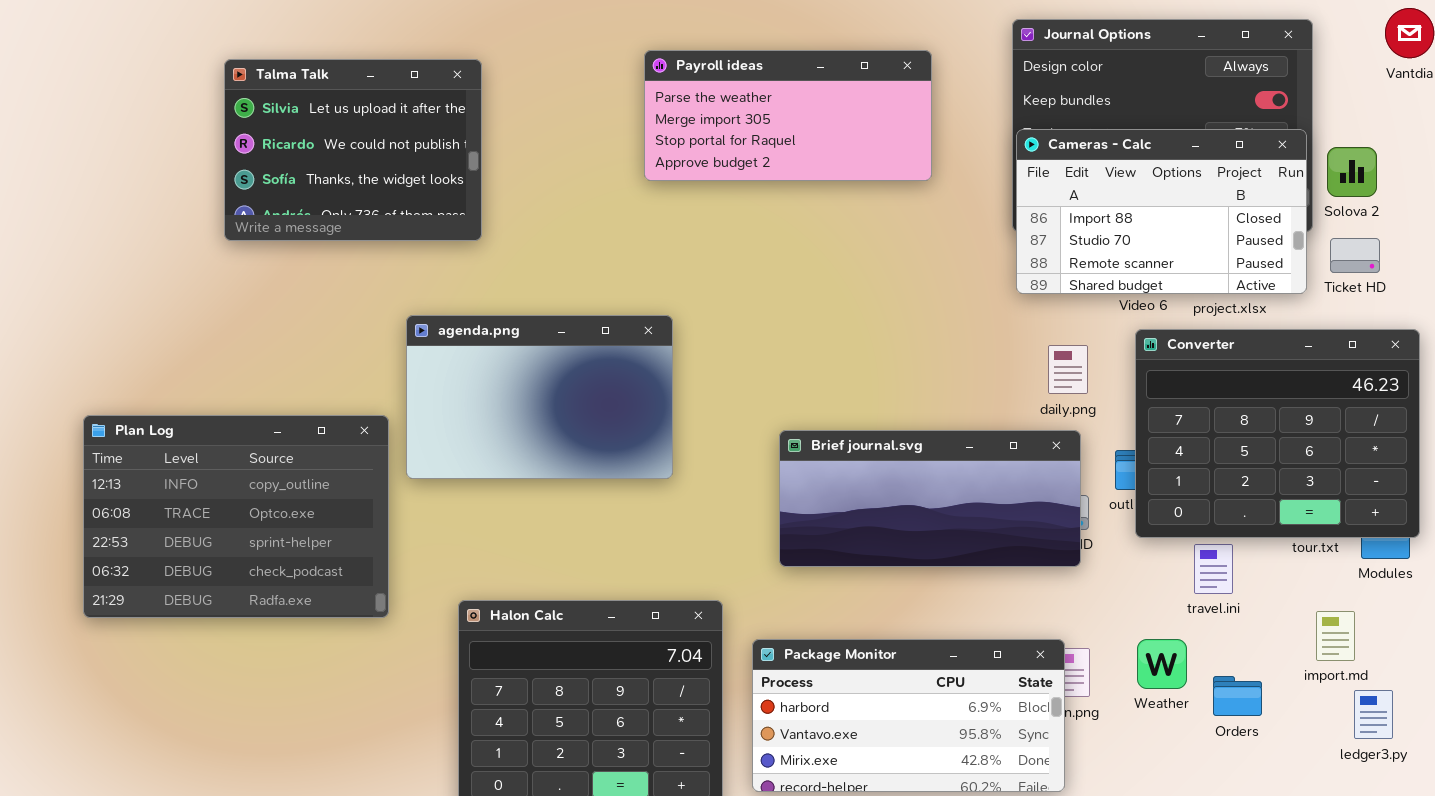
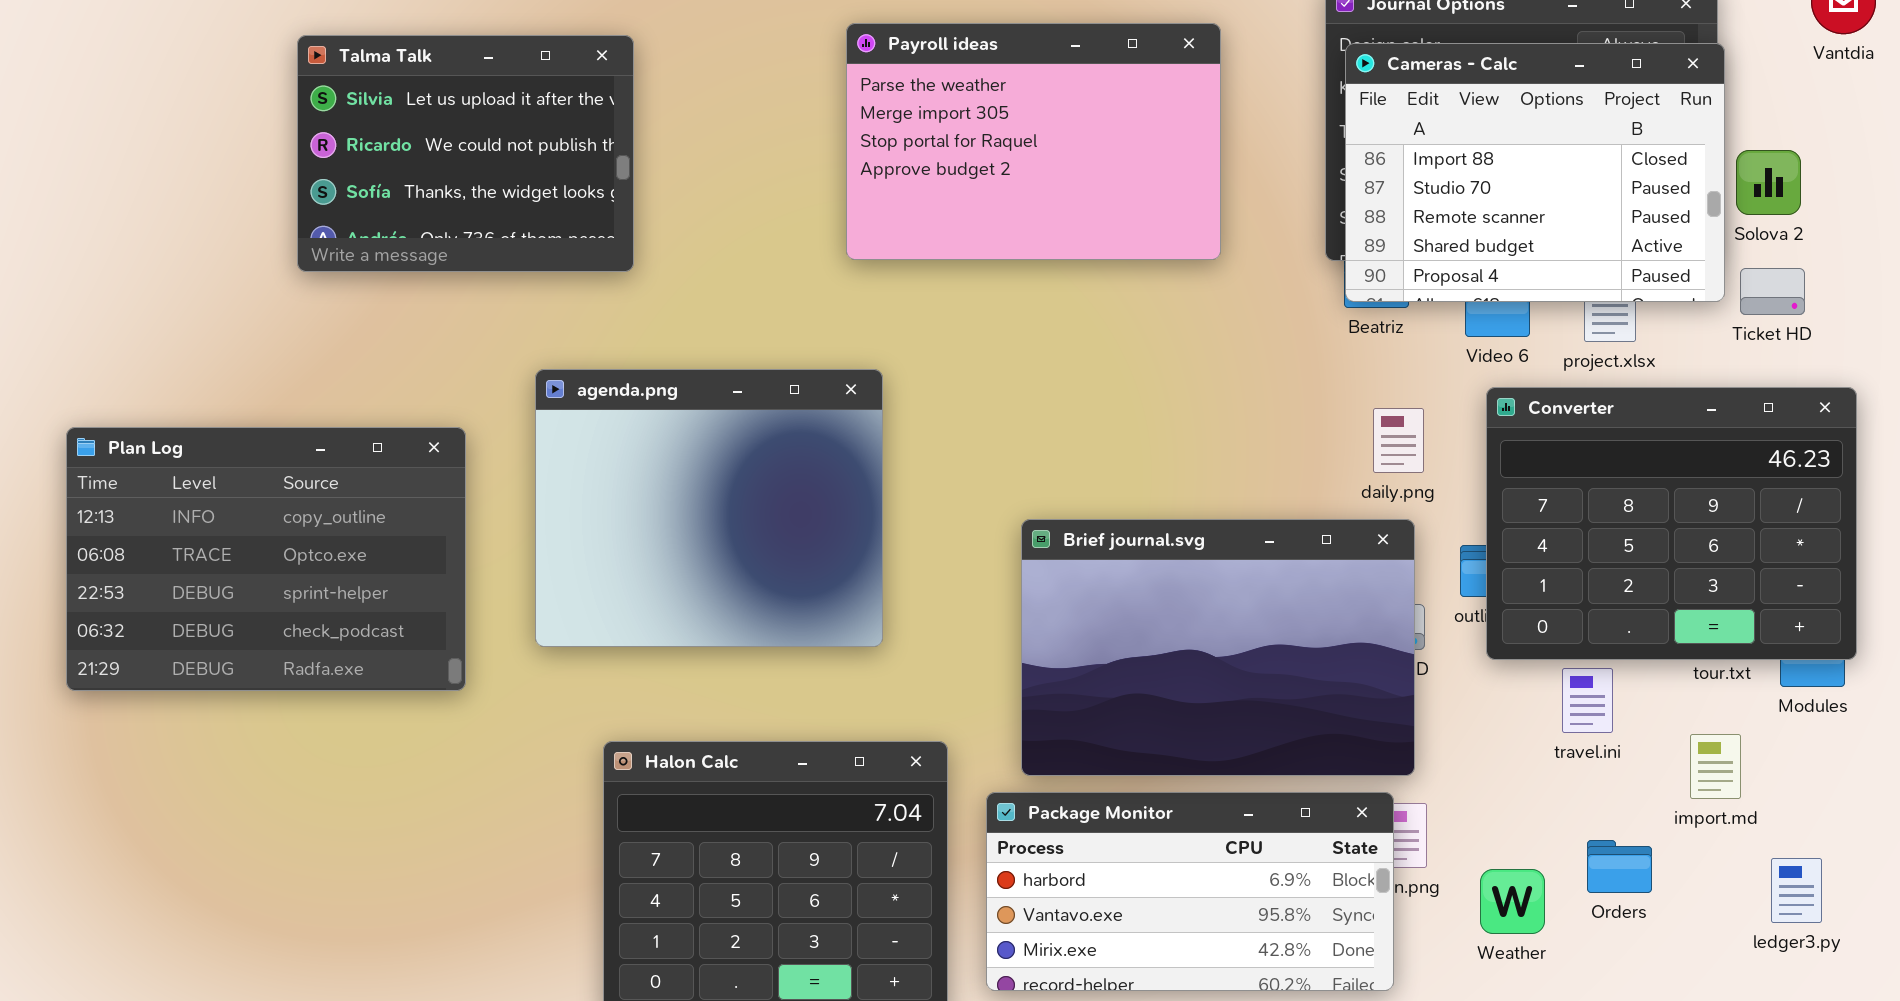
Payroll ideas: [644,50,932,181] -> [846,23,1221,260], resized
Cameras - Calc: [1016,129,1307,294] -> [1345,43,1725,302], moved, resized
agenda.png: [406,315,673,479] -> [535,369,883,647], resized
Plan Log: [83,415,389,618] -> [66,427,466,691], moved
Brief journal.svg: [779,430,1081,567] -> [1021,519,1415,776], resized
import.md: [1316,611,1355,661] -> [1690,734,1741,799], moved
Weather: [1137,639,1187,689] -> [1480,869,1545,934], moved

